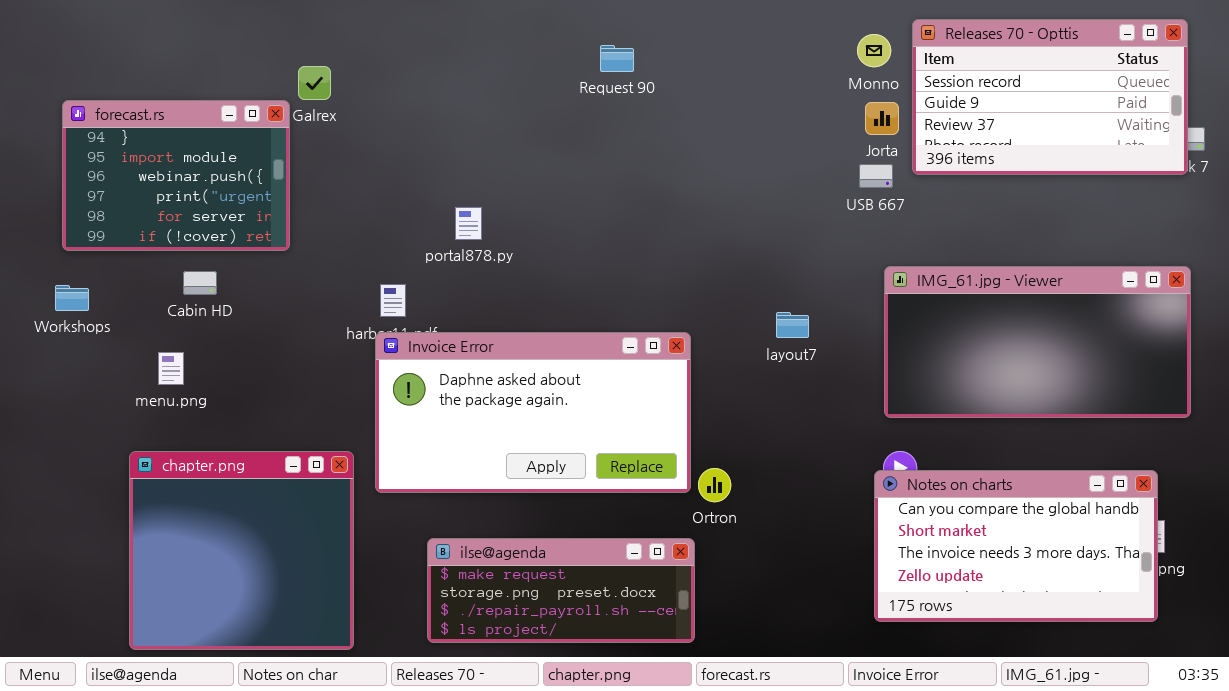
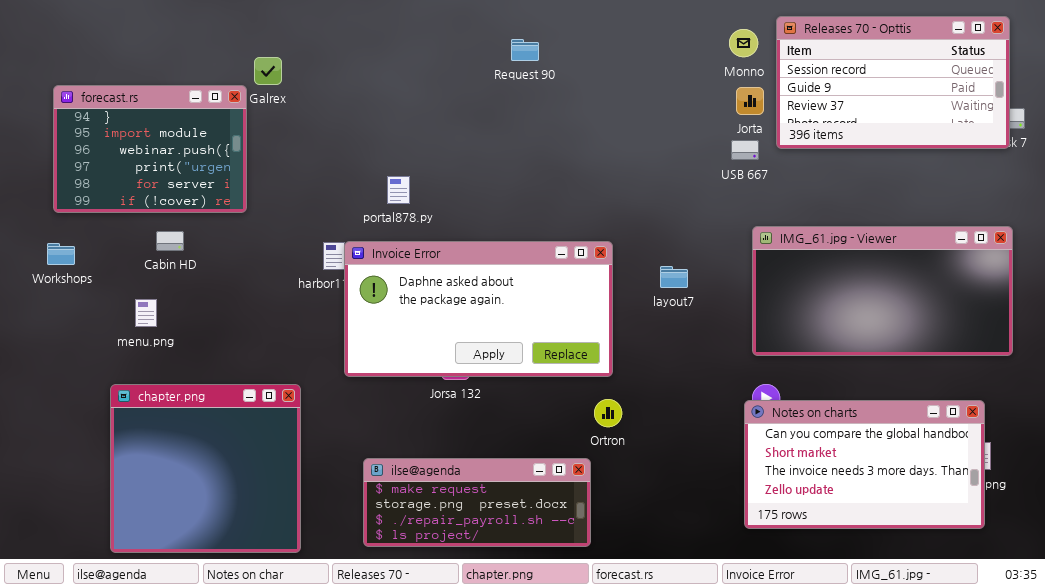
Invoice Error: [375,332,691,493] -> [344,241,613,377], moved

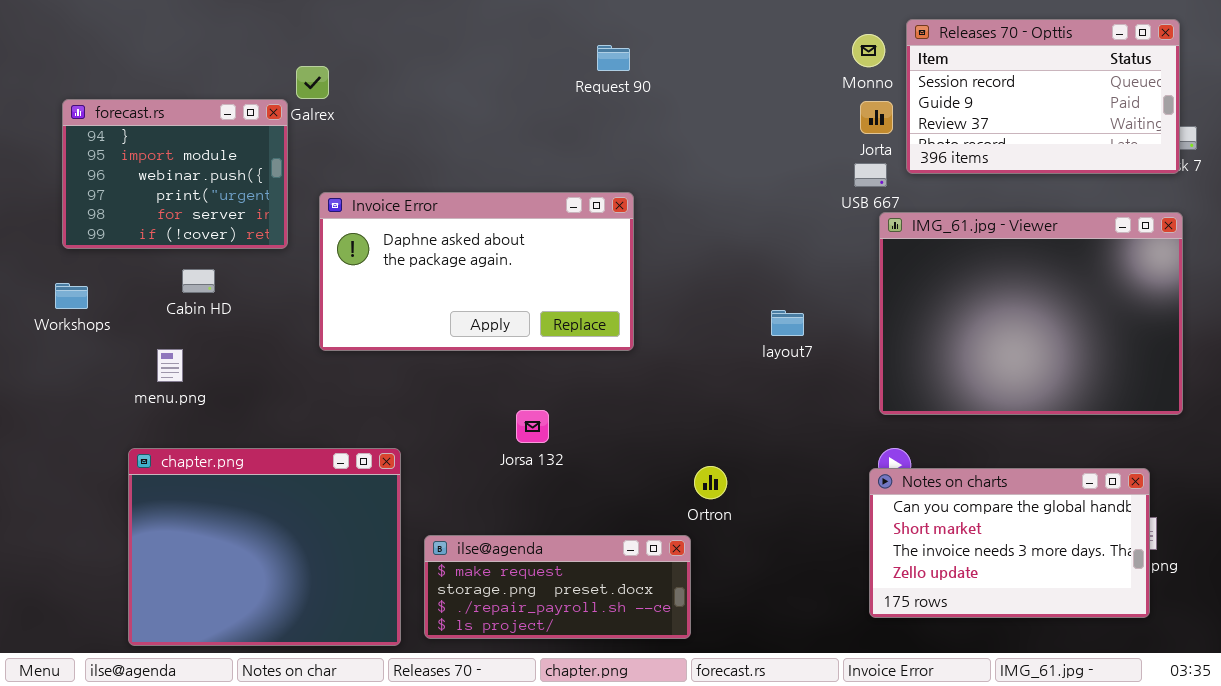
IMG_61.jpg - Viewer: [752,226,1013,356] -> [879,212,1183,415], resized
Invoice Error: [344,241,613,377] -> [319,192,634,351], moved
chapter.png: [110,384,301,553] -> [128,448,401,646], resized

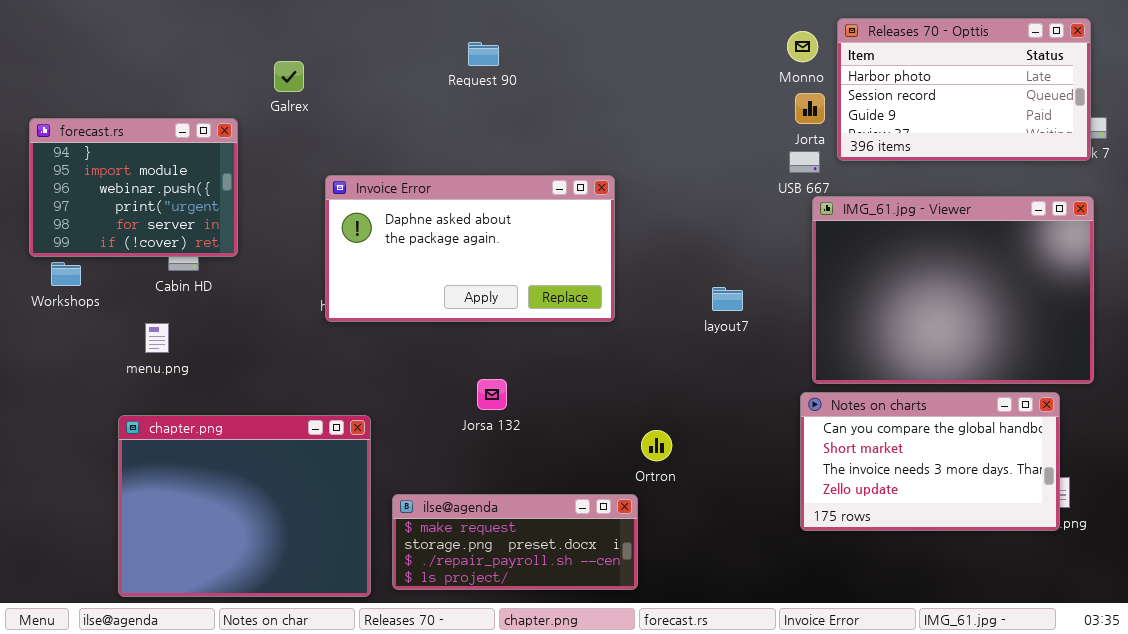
Releases 70 - Opttis: [906,19,1180,174] -> [837,18,1091,161], scrolled up 1 row
Request 90: [597,45,630,71] -> [468,42,499,66], moved
forecast.rs: [62,99,288,249] -> [29,118,238,257], moved
Invoice Error: [319,192,634,351] -> [325,175,615,322], moved
Notes on charts: [869,468,1150,618] -> [800,392,1060,531], moved

